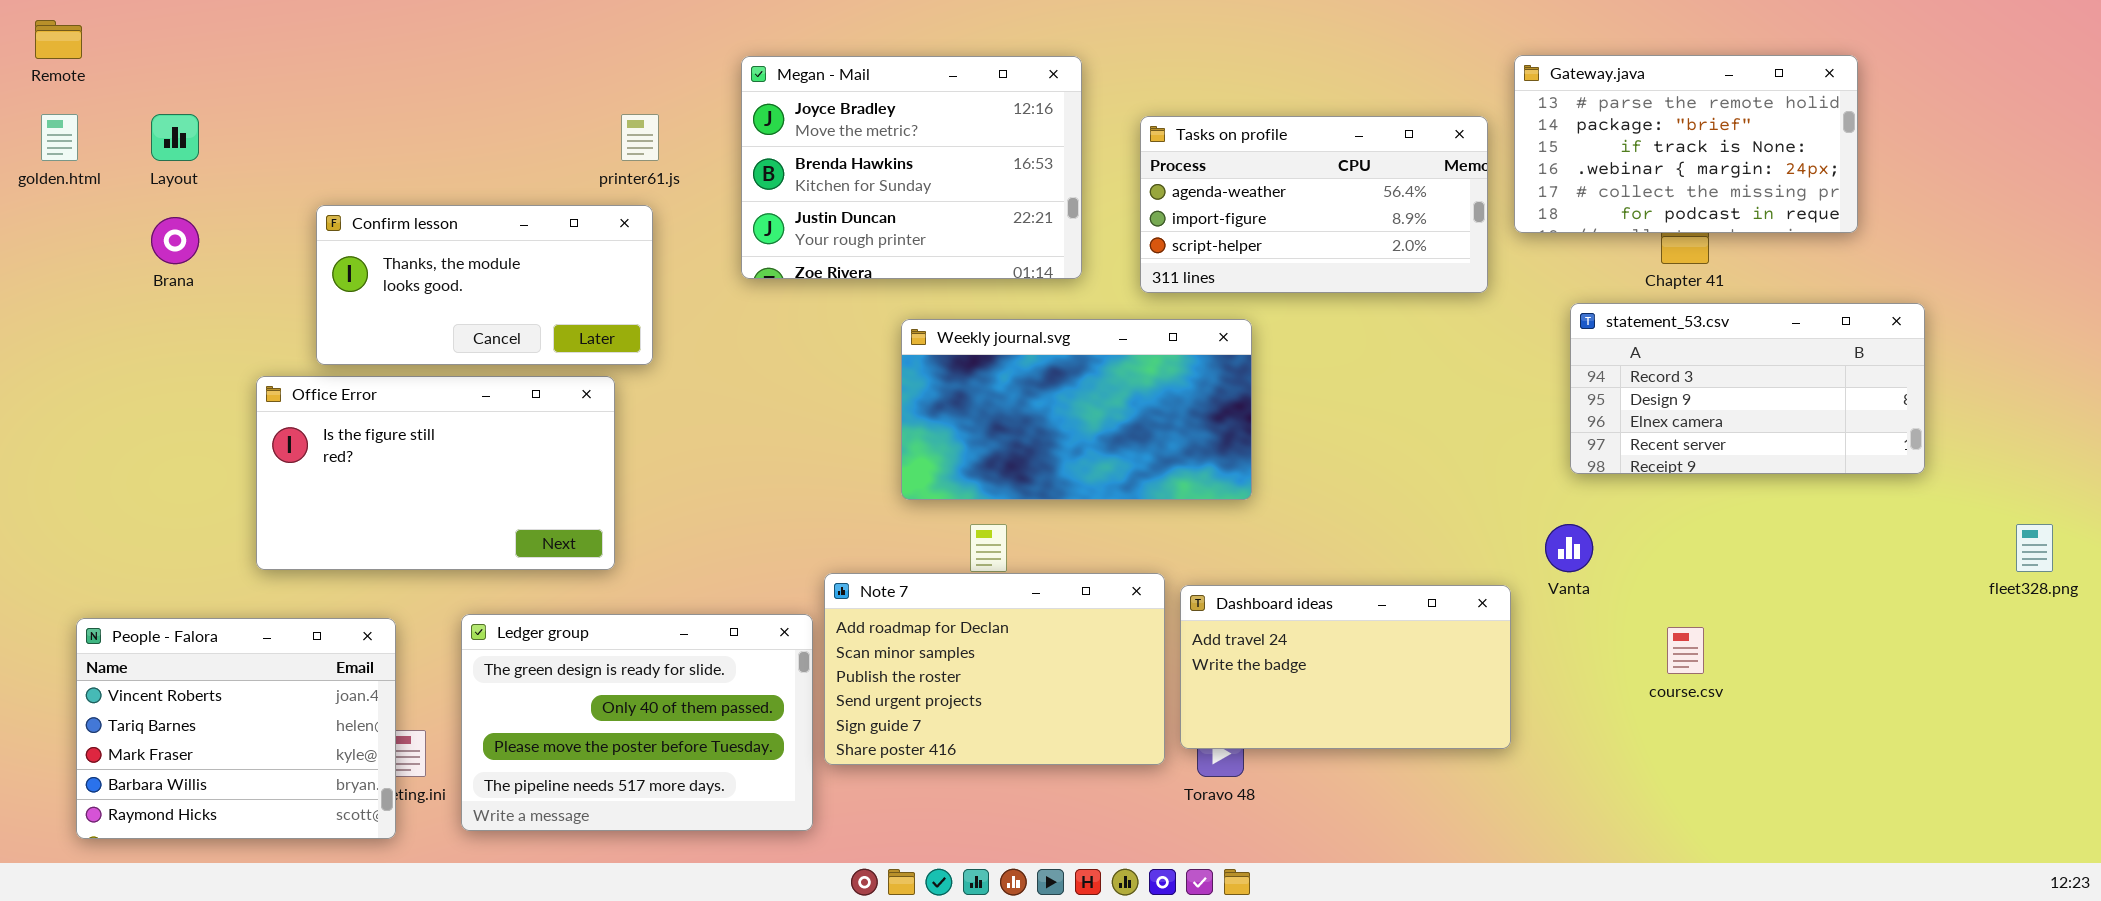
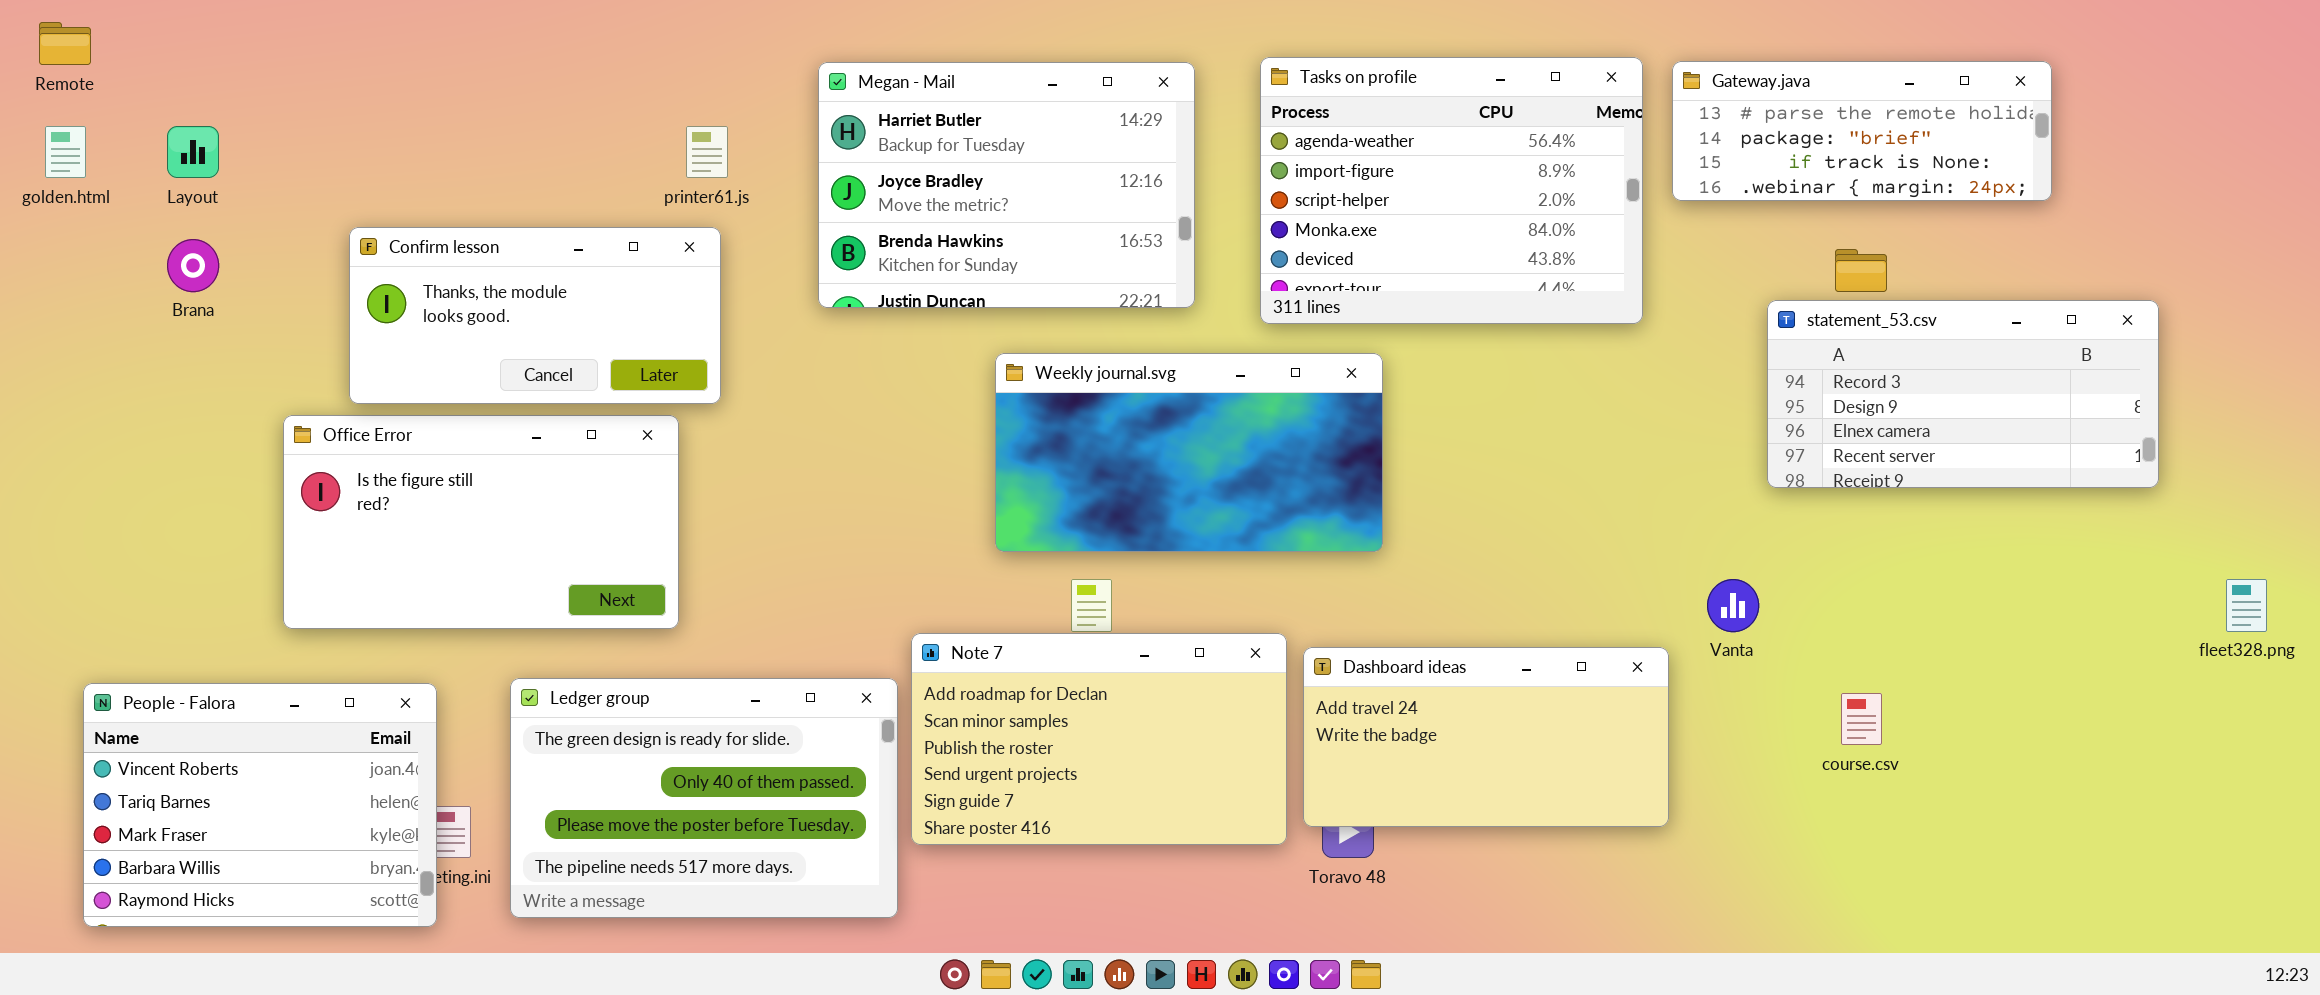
Gateway.java: [1514,55,1858,233] -> [1672,61,2052,201], resized
Megan - Mail: [741,56,1082,279] -> [818,62,1195,308], scrolled up 1 row
Tasks on profile: [1140,116,1488,293] -> [1260,57,1643,324], resized
statement_53.csv: [1570,303,1925,474] -> [1767,300,2159,488], moved

